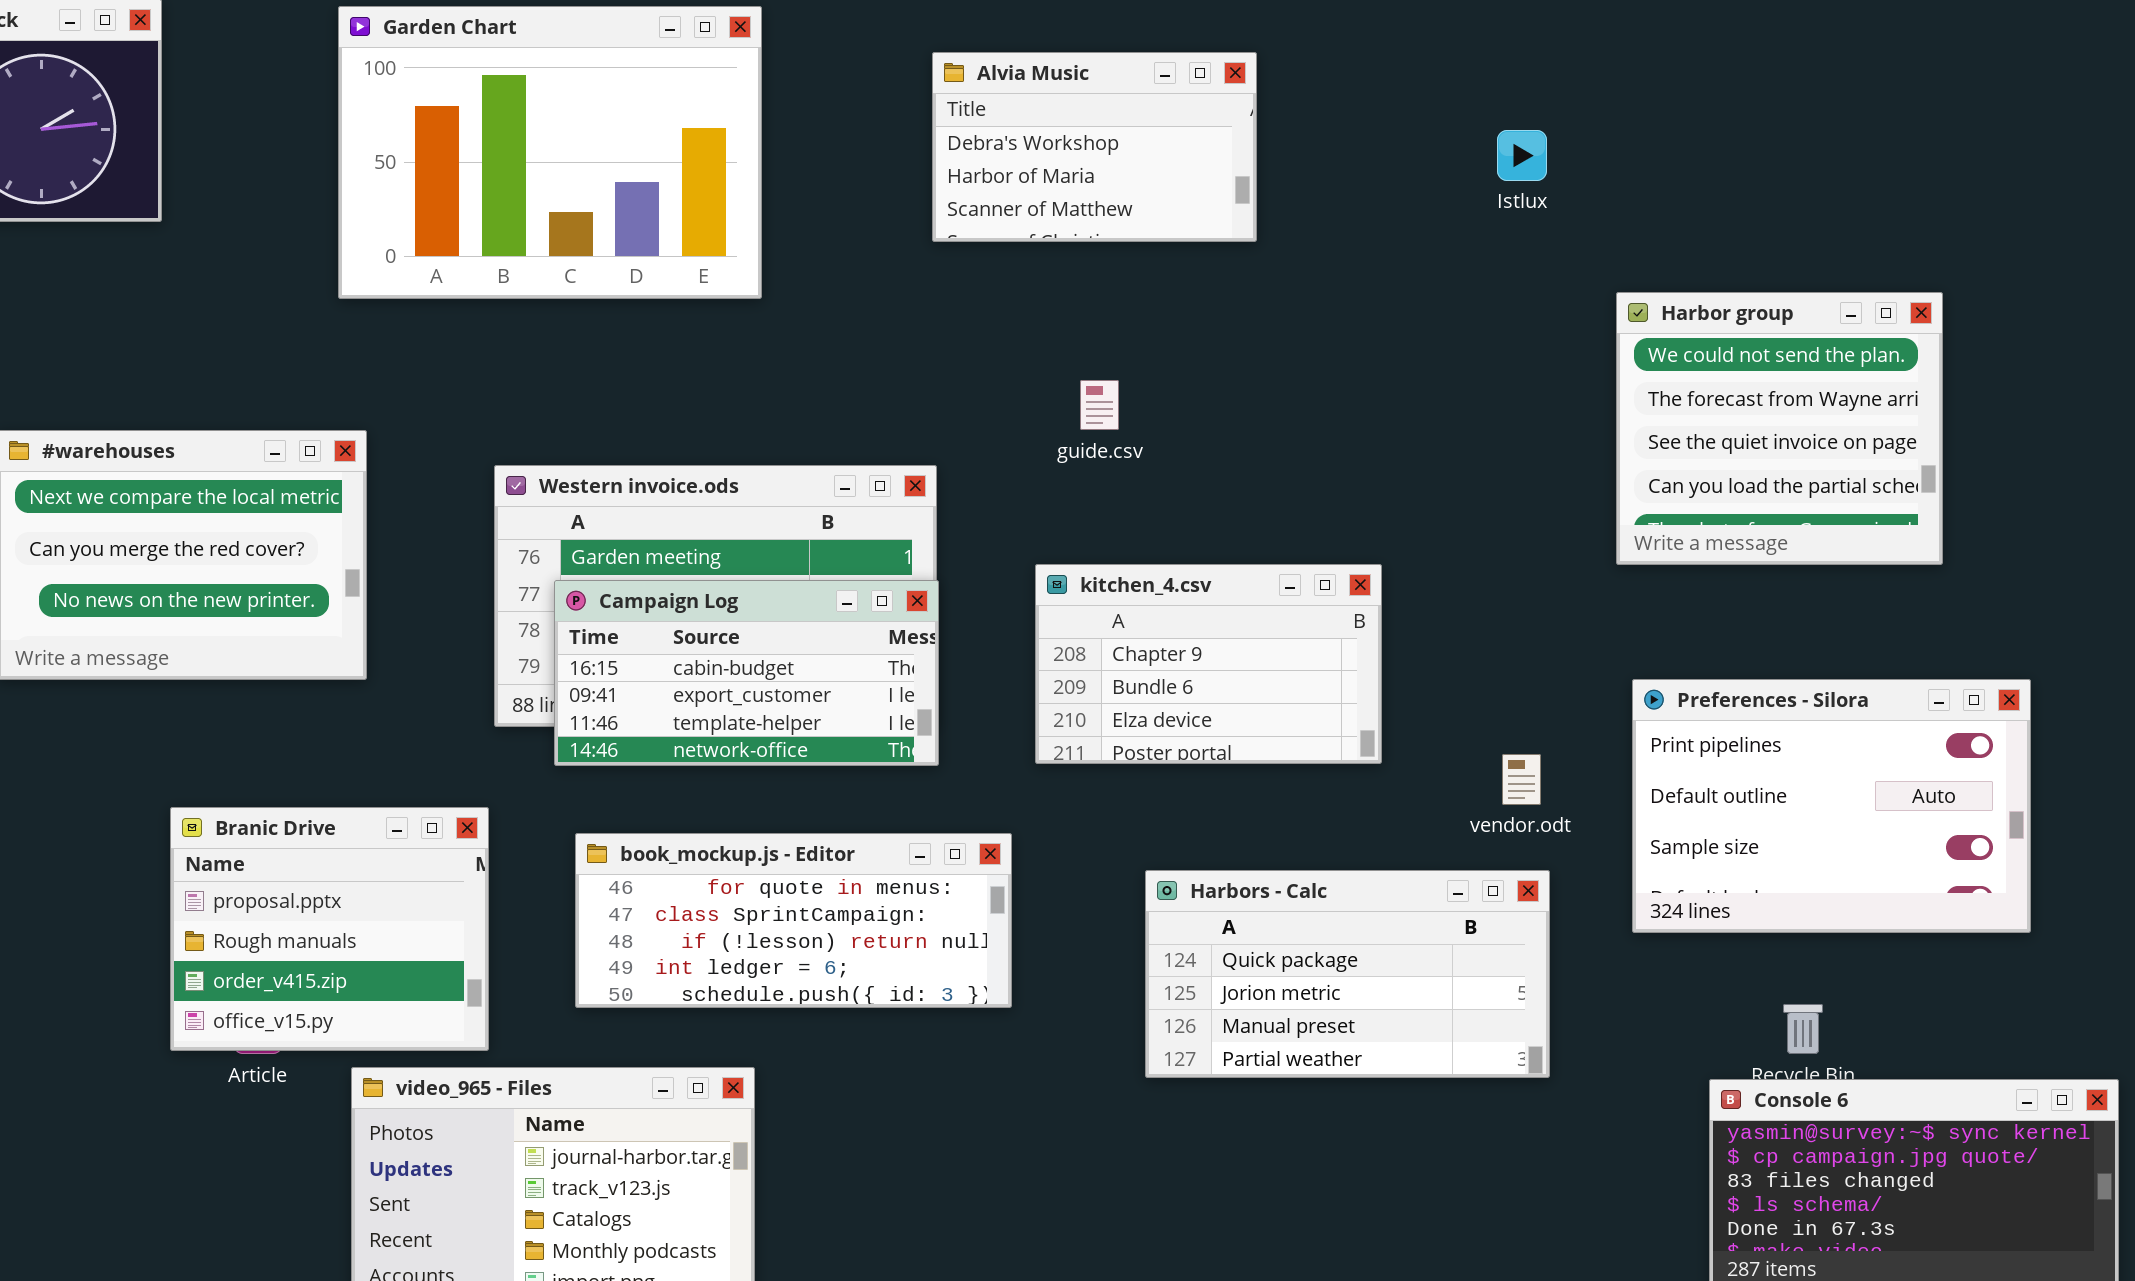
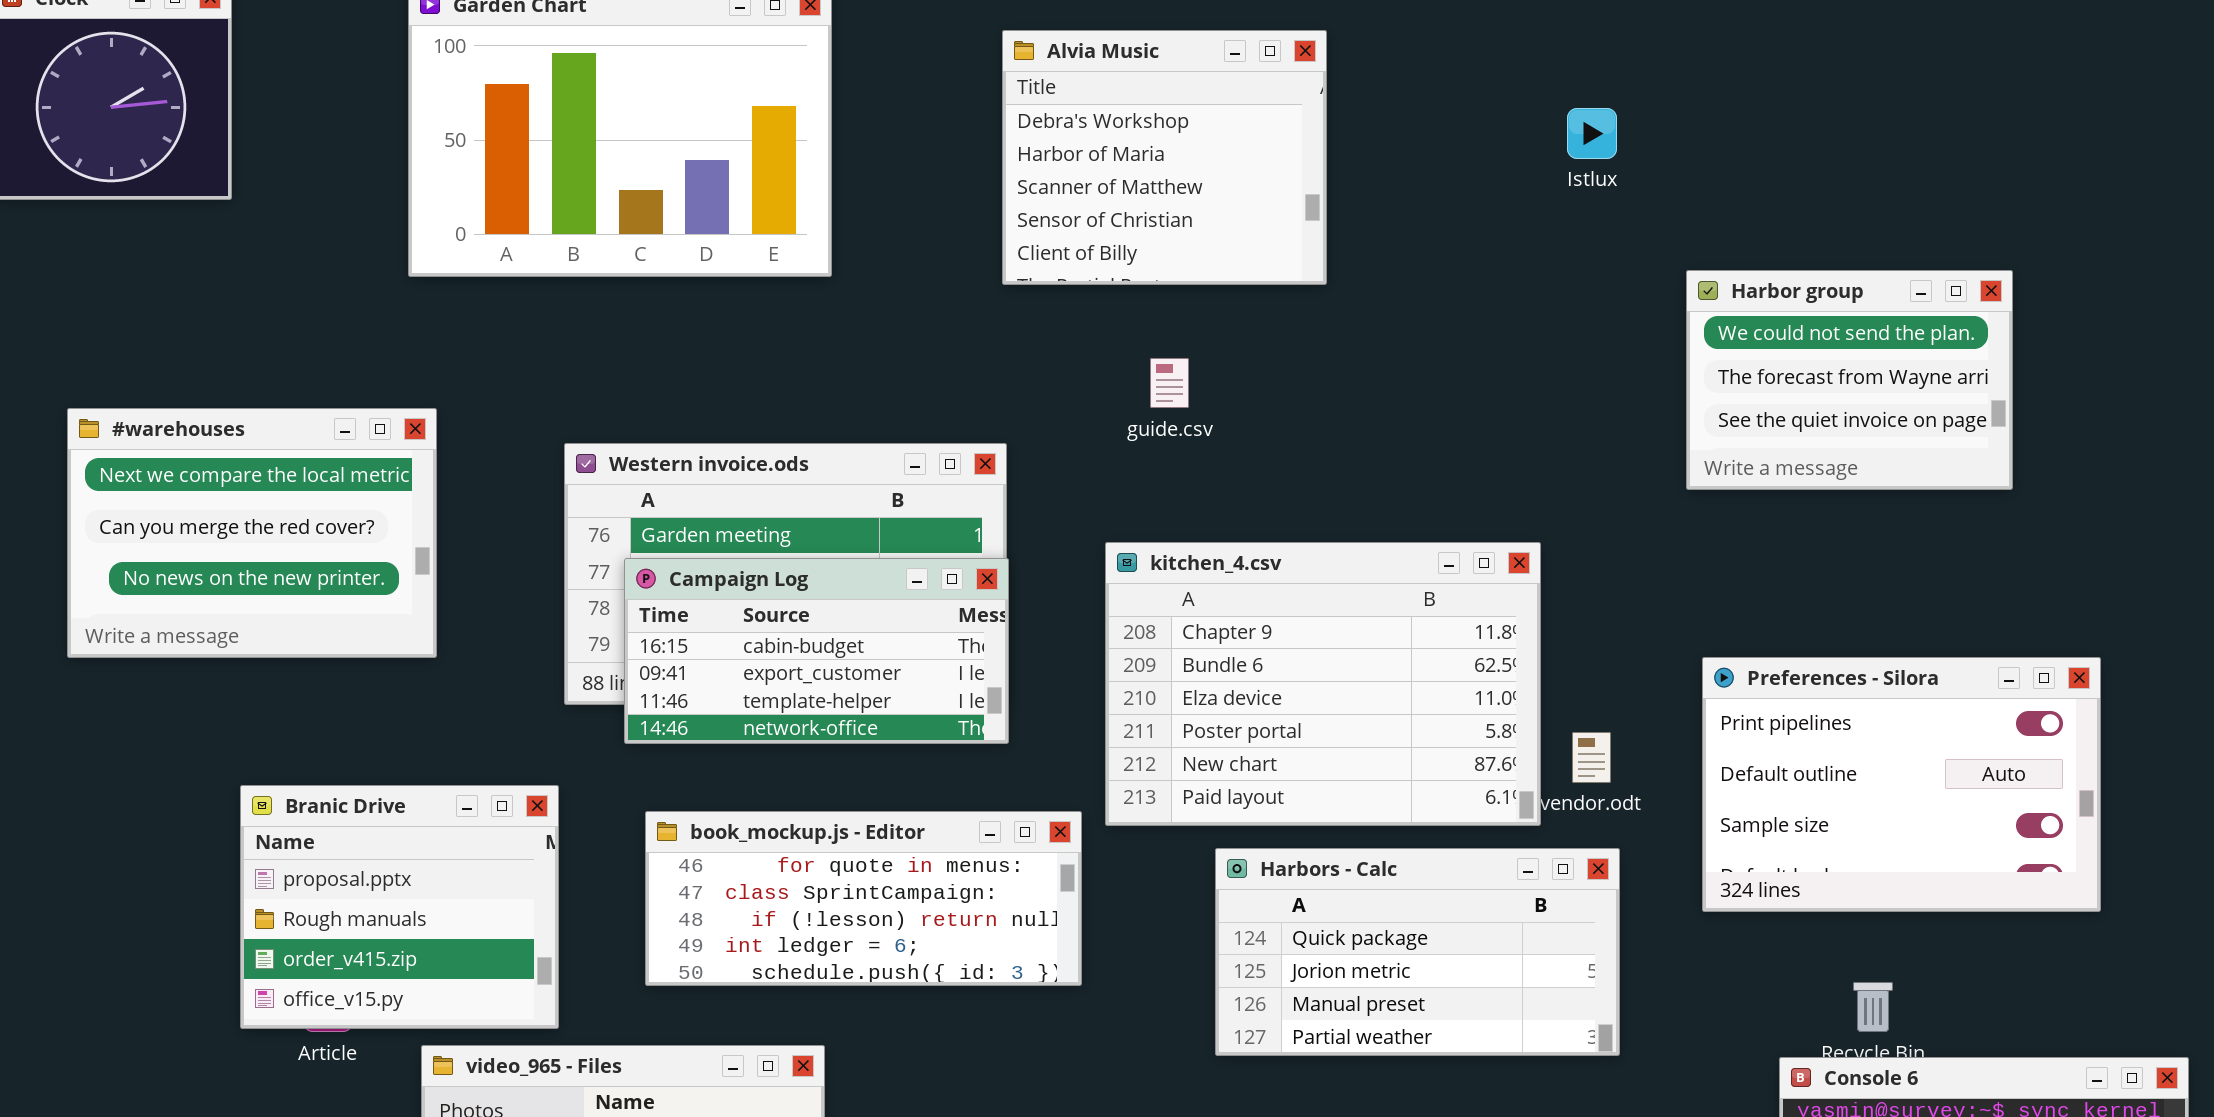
Alvia Music: [932,52,1257,242] -> [1002,30,1327,285], resized
Harbor group: [1616,292,1943,565] -> [1686,270,2013,490], resized
kitchen_4.csv: [1035,564,1382,764] -> [1105,542,1541,826], resized

